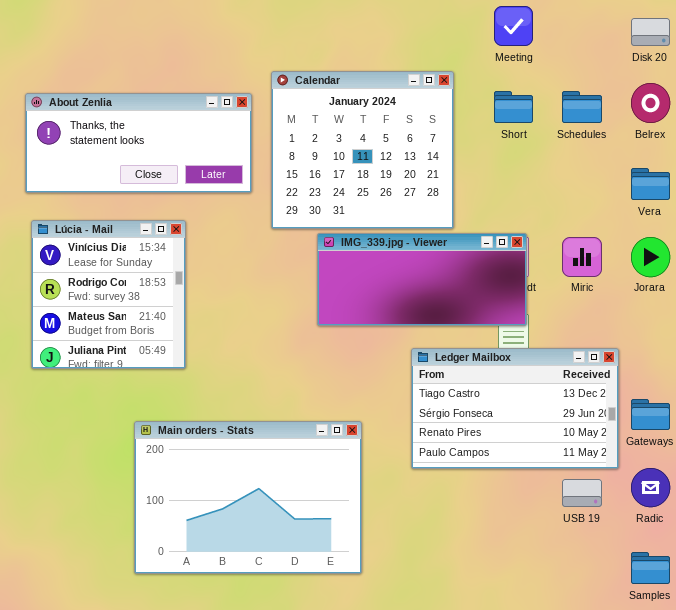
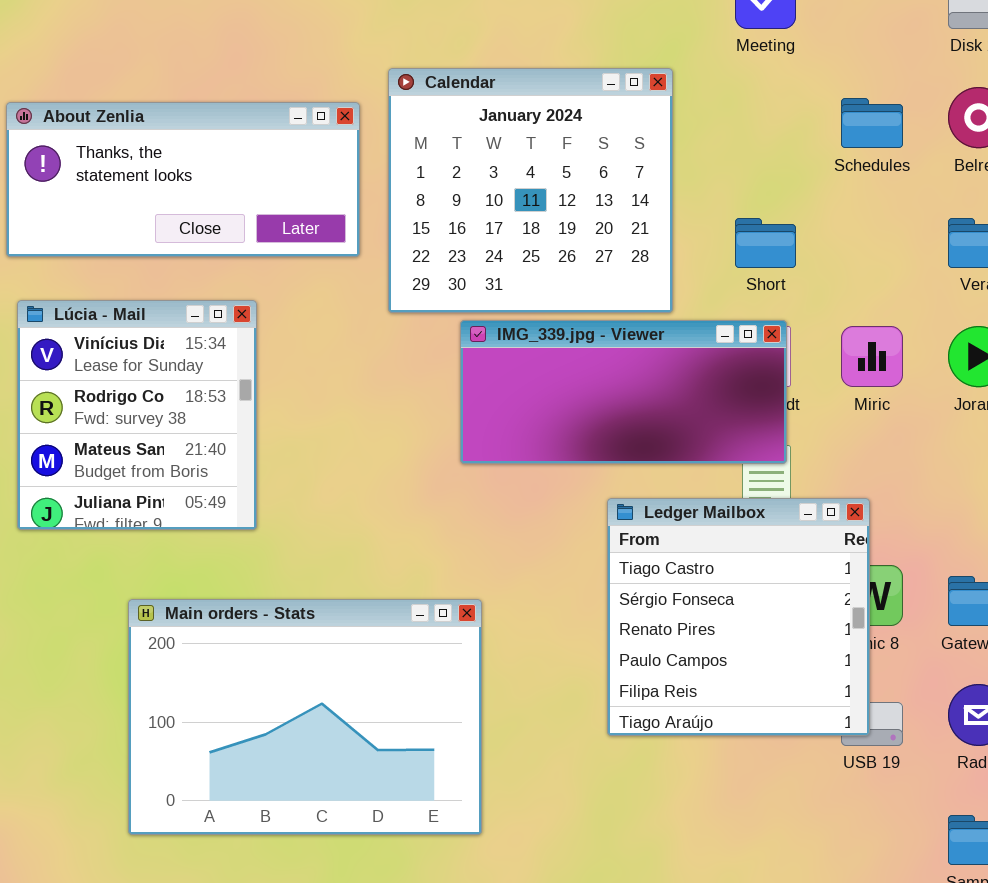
Short: [494,91,533,123] -> [735,218,796,268], moved
Ledger Mailbox: [411,348,619,469] -> [607,498,870,736], resized
Main orders - Stats: [134,421,362,574] -> [128,599,482,835], moved

